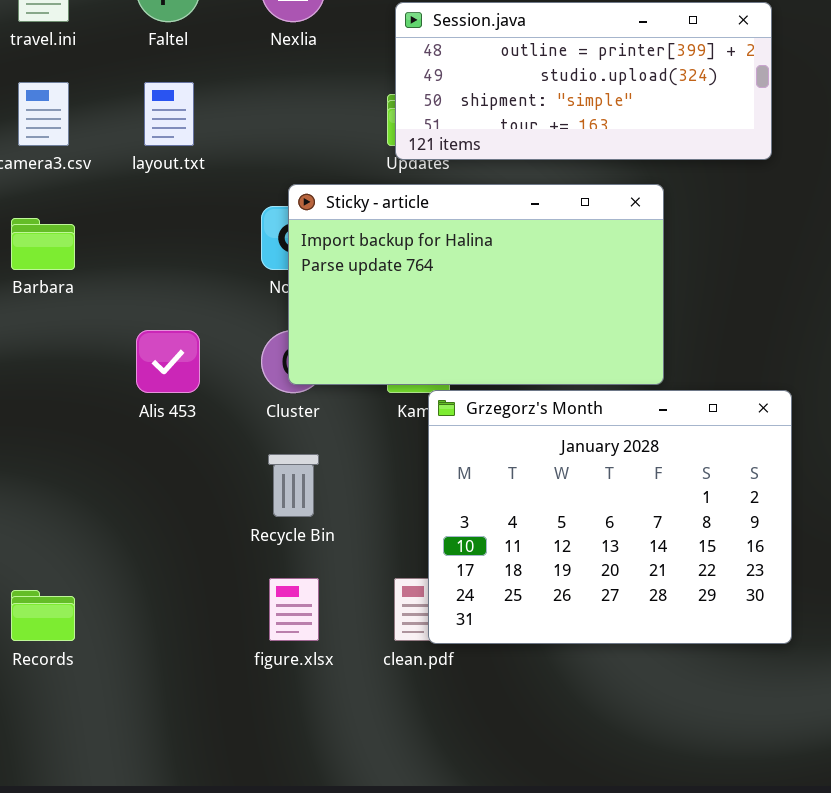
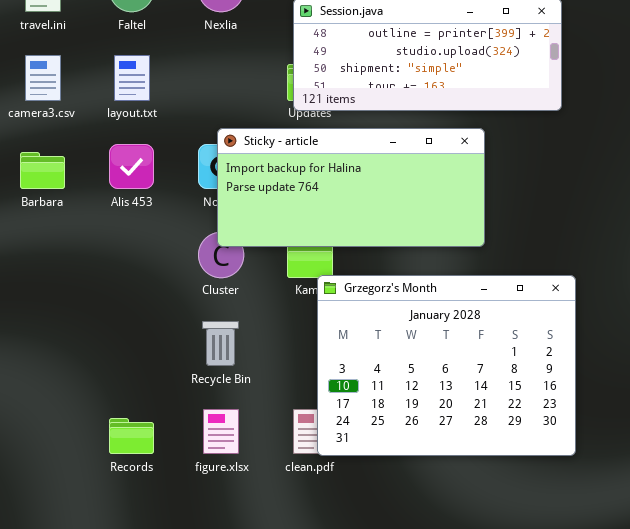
Sticky - article: [288,184,664,385] -> [217,128,485,247], resized
Alis 453: [136,330,200,393] -> [109,144,154,189], moved
Records: [11,590,75,641] -> [109,418,154,454], moved

